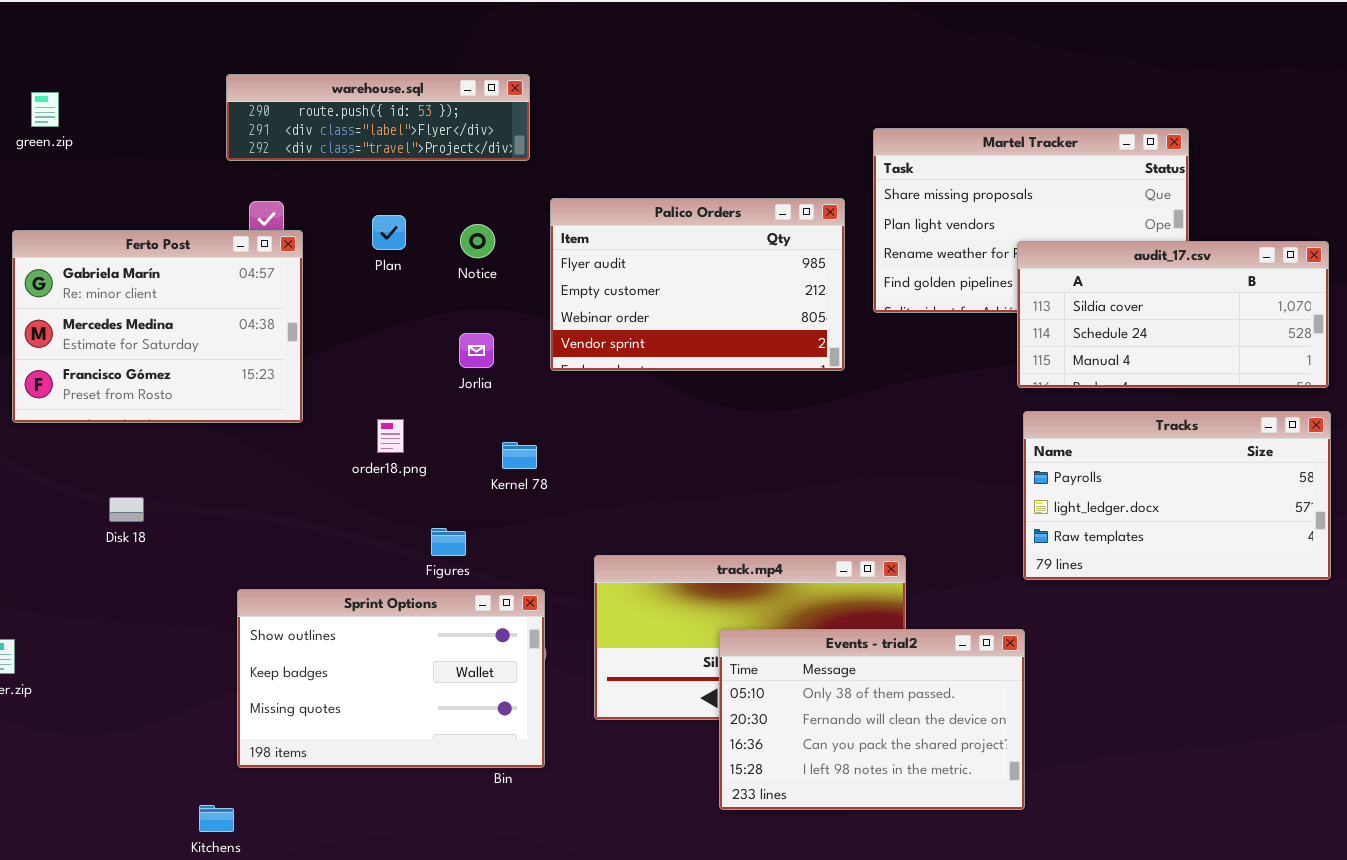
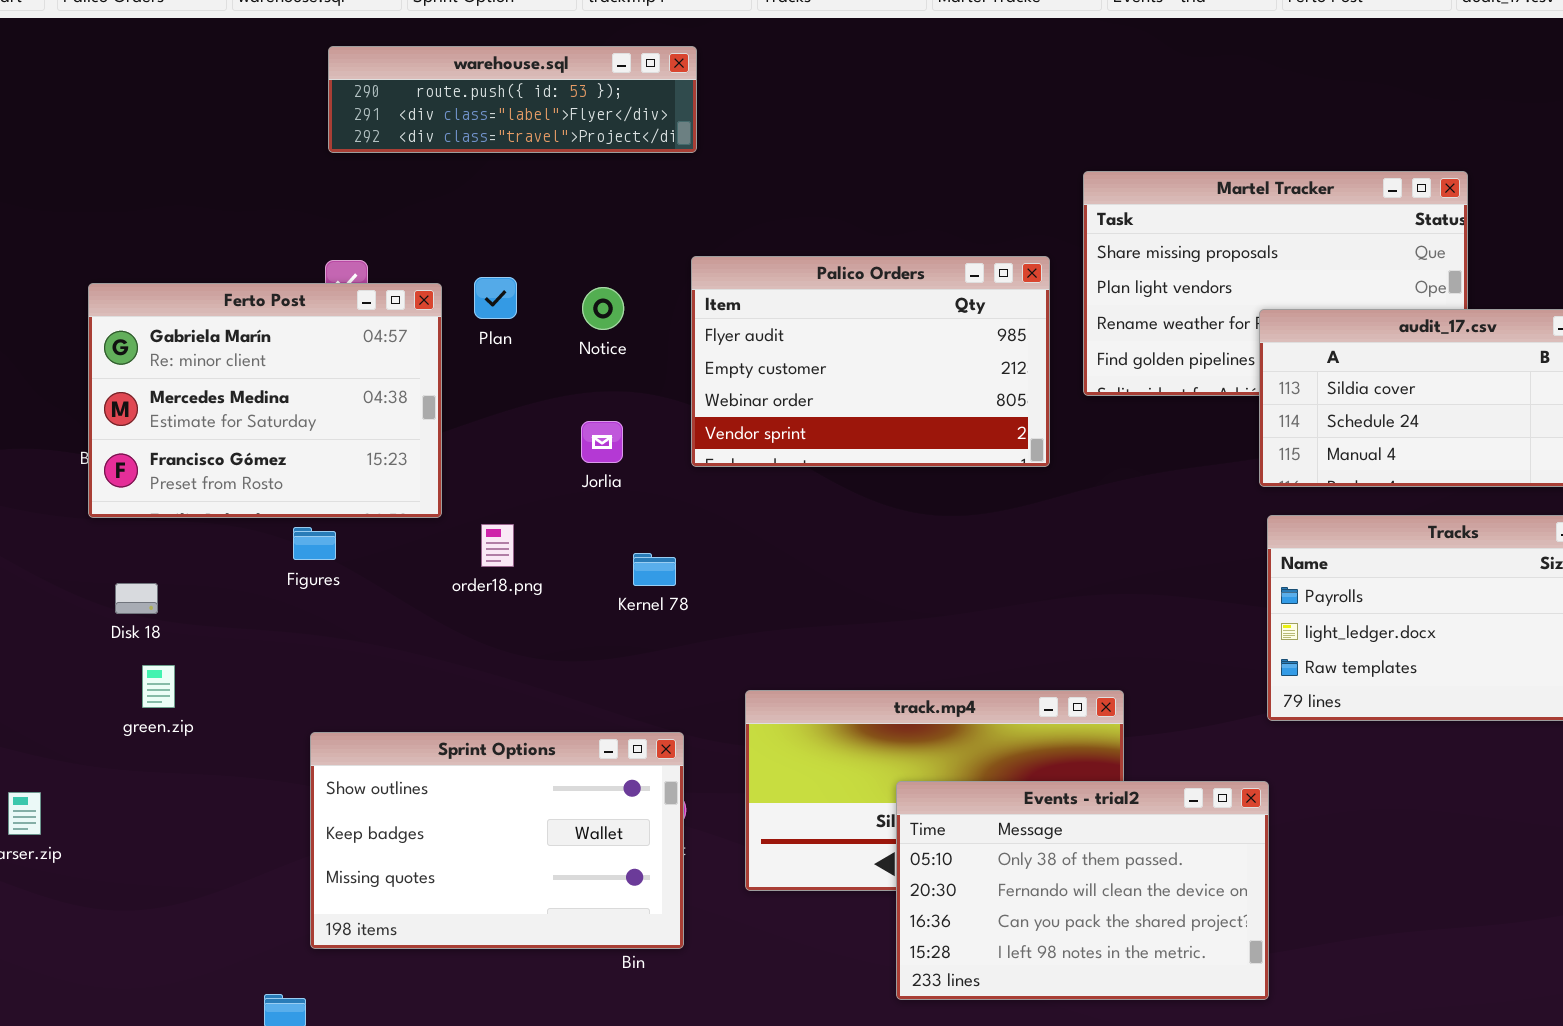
warehouse.sql: [226,74,530,161] -> [328,46,697,153], moved
green.zip: [31,92,59,127] -> [142,665,175,708], moved
Ferto Post: [12,230,303,423] -> [88,283,442,518], moved
Disk 18: [109,497,144,522] -> [115,583,158,614], moved
Figures: [431,528,466,556] -> [293,527,336,560], moved

